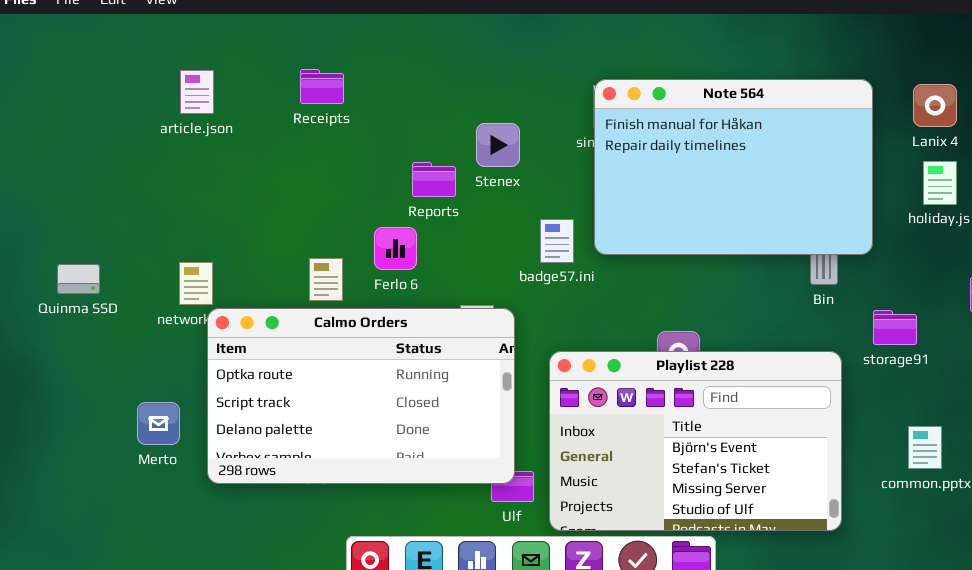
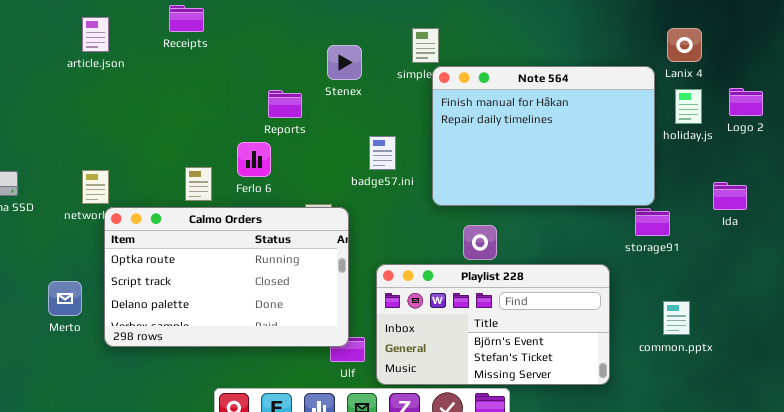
Receipts: [300,69,344,104] -> [169,5,204,32], moved
Note 564: [594,79,873,255] -> [432,66,655,206], moved
Stenex: [476,123,520,167] -> [327,45,362,80], moved
Playlist 228: [549,351,842,531] -> [376,264,610,385], resized

